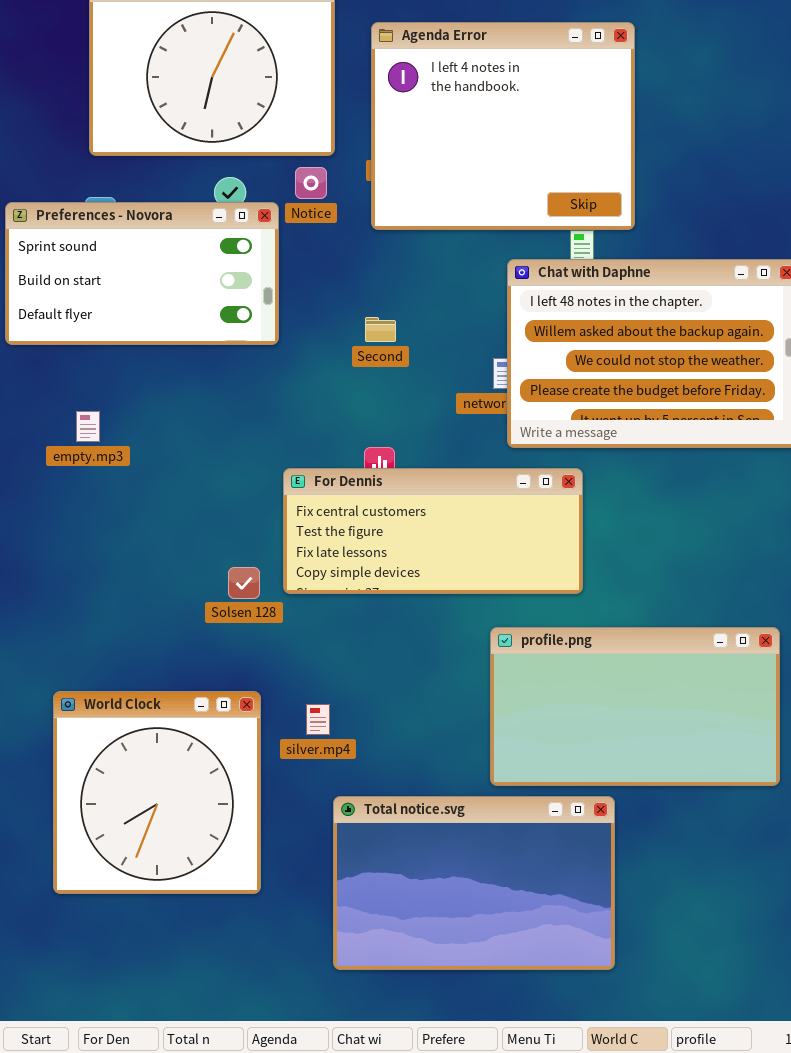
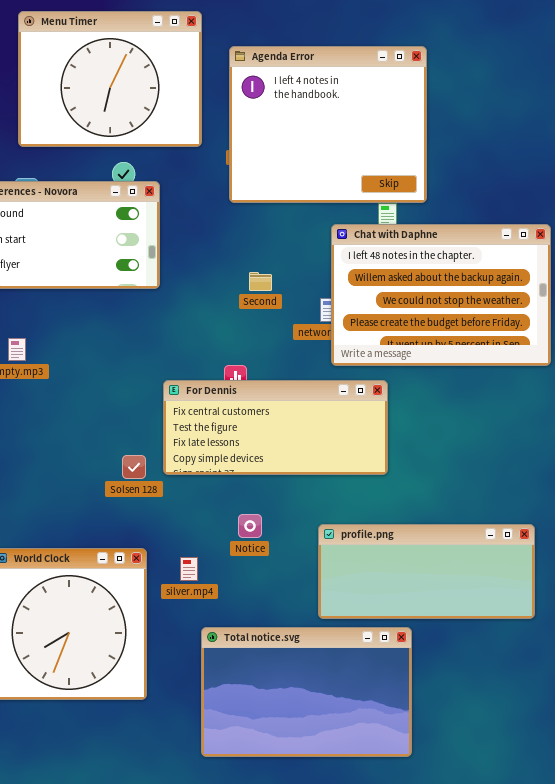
Notice: [295,167,327,199] -> [238,514,262,538], moved
Second: [365,317,396,342] -> [249,272,272,291], moved
profile.png: [490,627,780,786] -> [318,524,535,619], resized

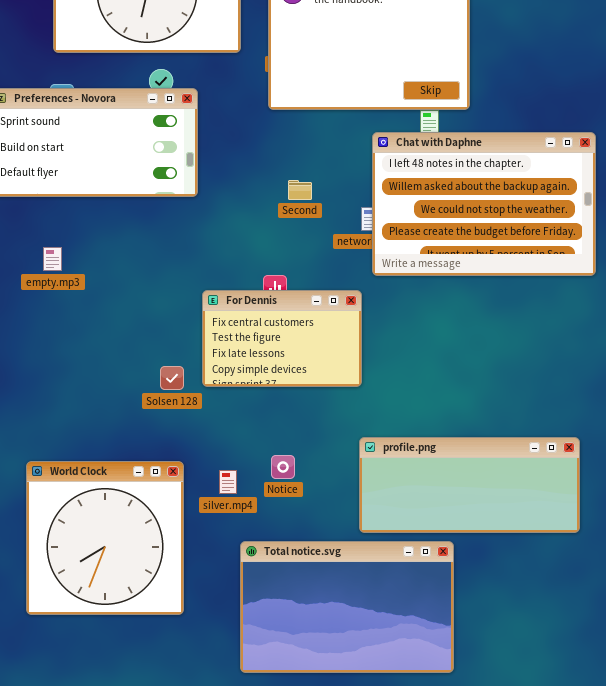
For Dennis: [163,380,388,475] -> [202,290,362,387], resized
Notice: [238,514,262,538] -> [271,455,295,479], moved

